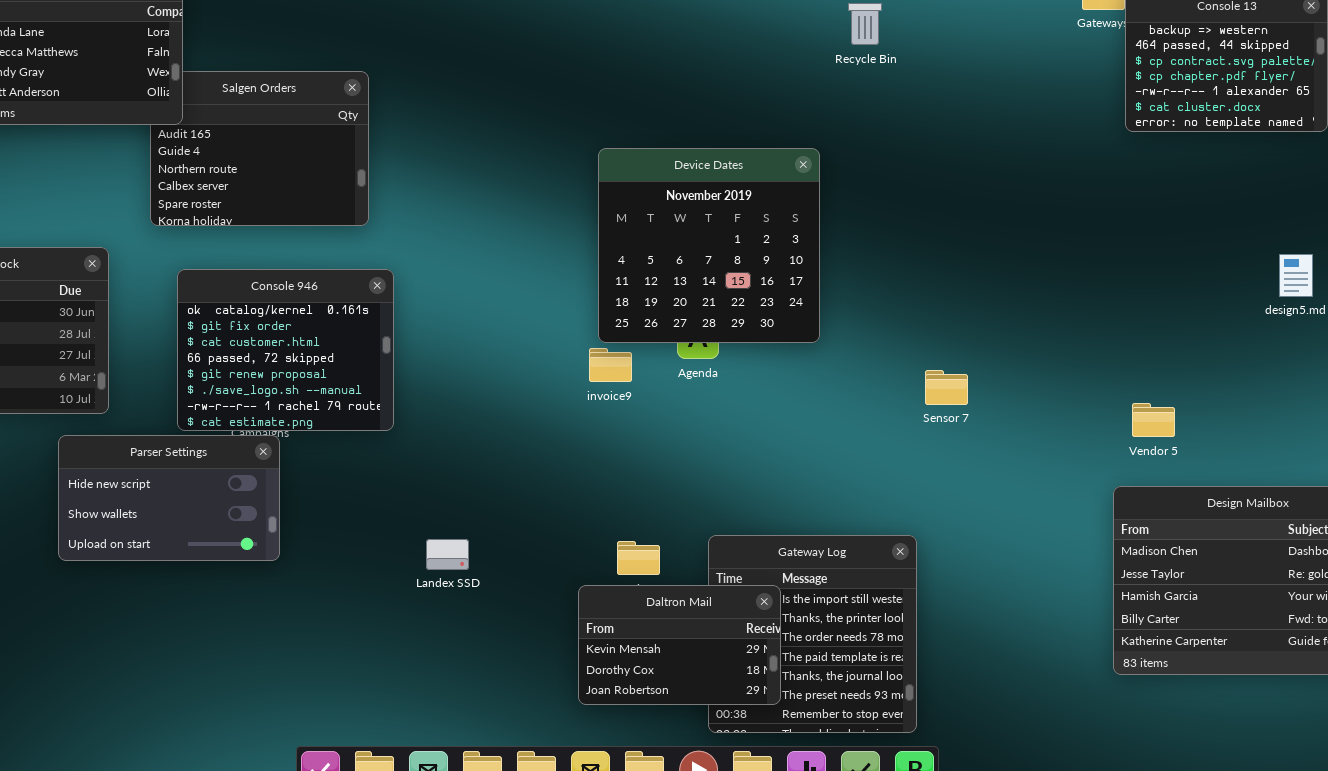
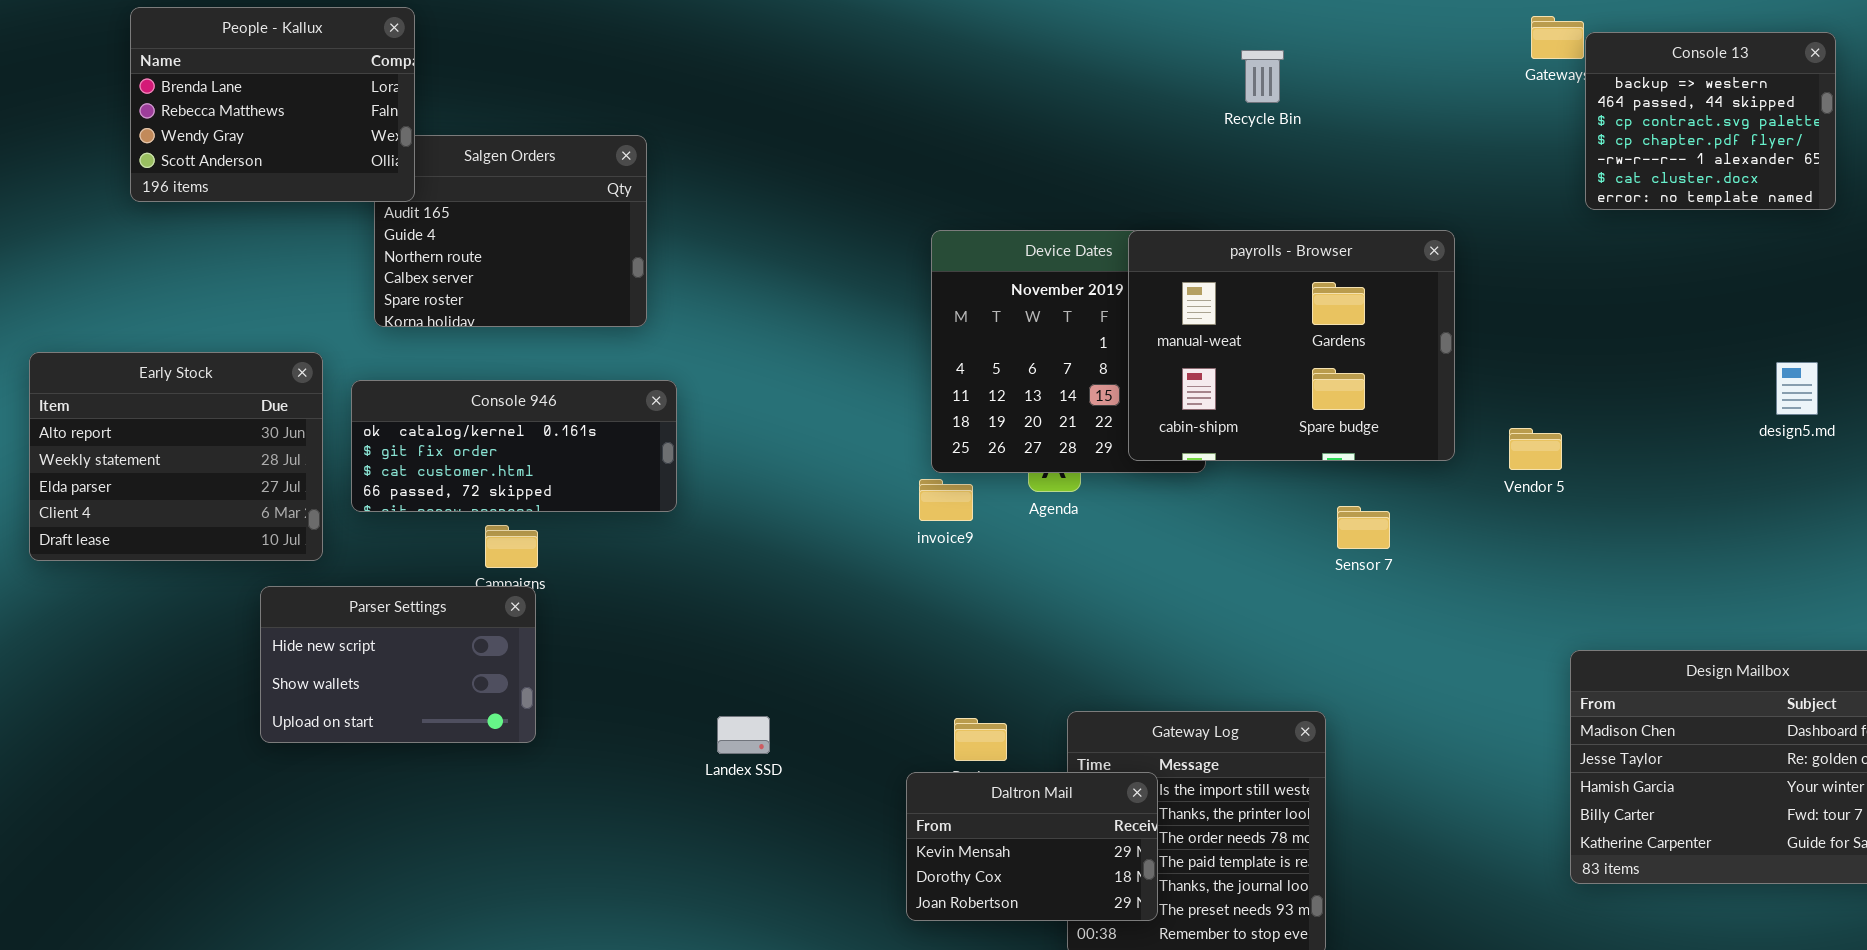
payrolls - Browser: none -> [1128,230,1455,461], opened
Console 946: [177,269,394,431] -> [351,380,677,512], resized
Vendor 5: [1132,403,1175,437] -> [1509,428,1562,470], moved

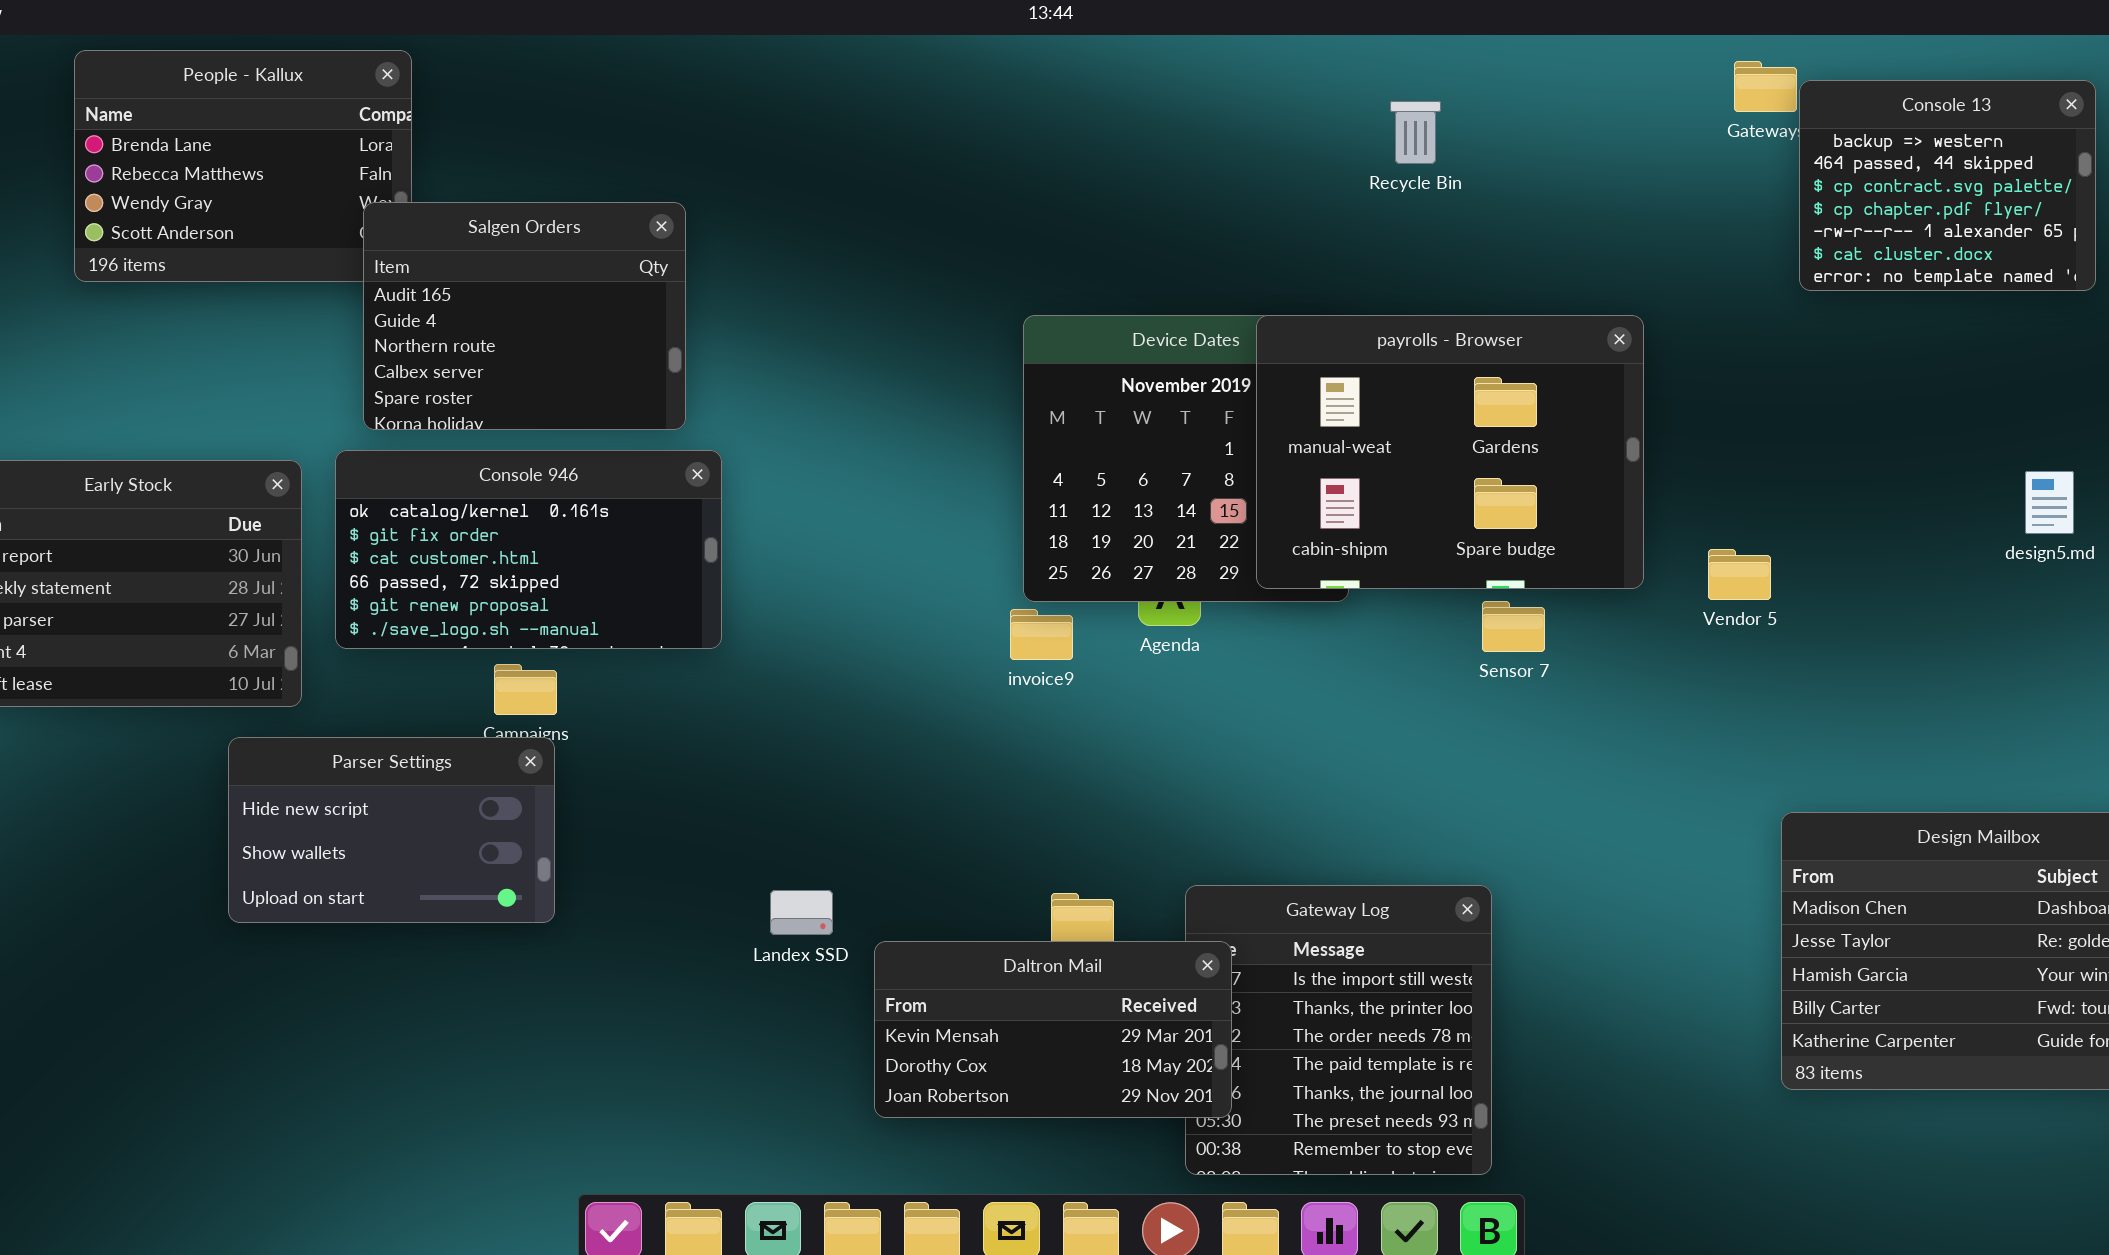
Salgen Orders: [374,135,647,327] -> [363,202,686,430], raised
Console 946: [351,380,677,512] -> [335,450,722,649], resized
Sensor 7: [1337,506,1390,549] -> [1482,601,1545,652], moved
Daltron Mail: [906,772,1158,921] -> [874,941,1232,1118], moved, resized

